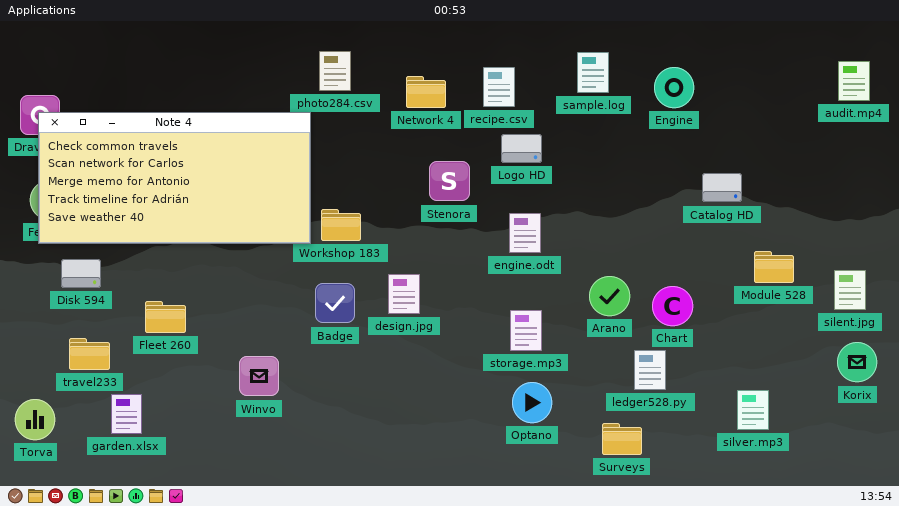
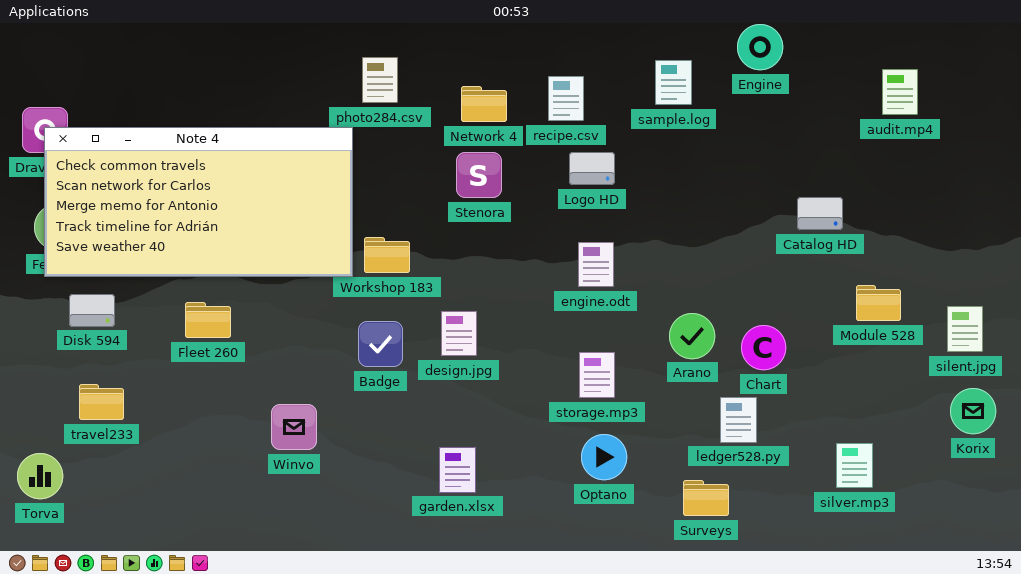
audit.mp4: [838,61,870,101] -> [882,69,918,115], moved
Engine: [654,67,694,108] -> [737,24,783,70], moved
Stenora: [429,161,470,201] -> [456,152,502,198], moved
Fleet 260: [145,301,186,333] -> [185,302,231,338], moved
garden.xlsx: [111,394,142,434] -> [439,447,476,493], moved

